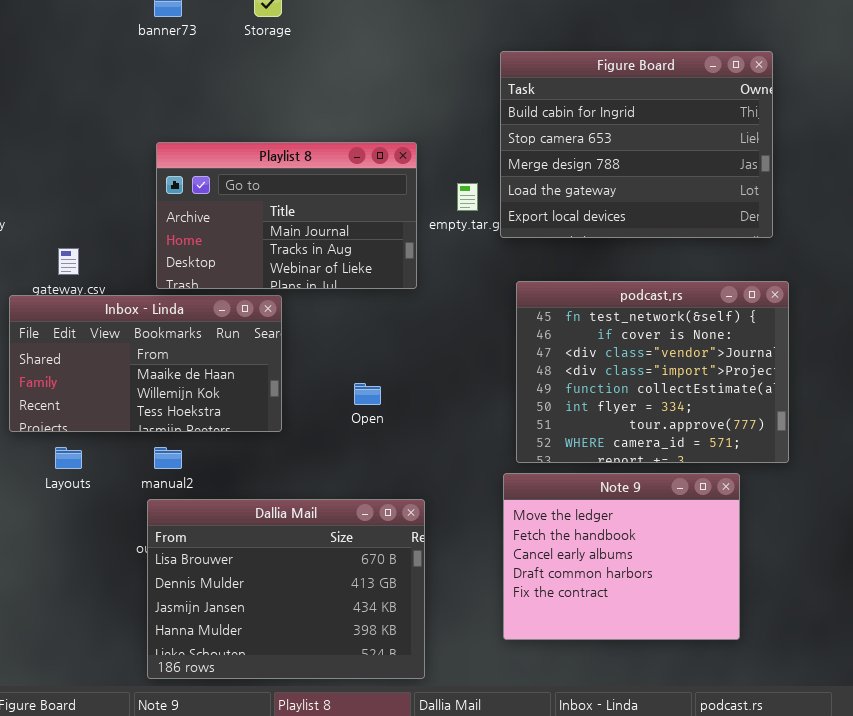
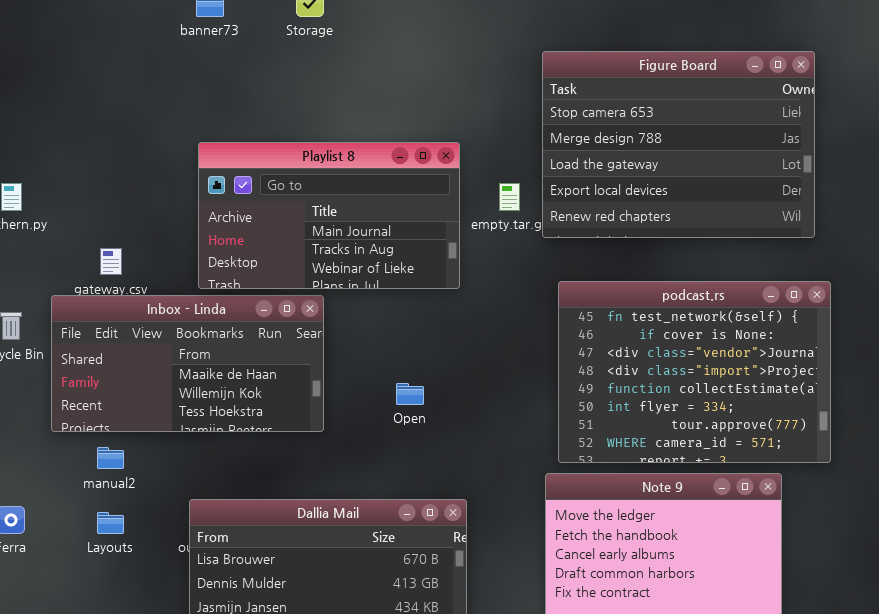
Figure Board: [500,51,773,238] -> [542,51,815,238], scrolled down 1 row
Layouts: [55,447,82,469] -> [97,512,124,534], moved
manual2: [154,447,182,469] -> [97,447,124,469], moved

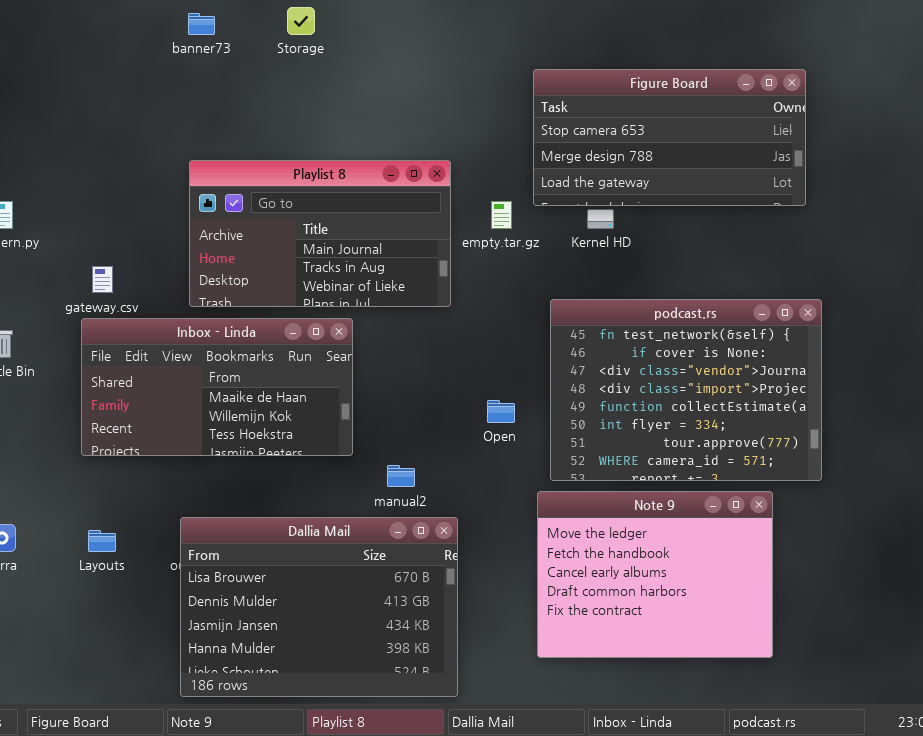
Figure Board: [542,51,815,238] -> [533,69,806,206], resized
Inbox - Linda: [51,295,324,432] -> [81,318,353,456], moved
Open: [396,383,424,405] -> [487,400,515,423], moved
manual2: [97,447,124,469] -> [387,465,415,487], moved

